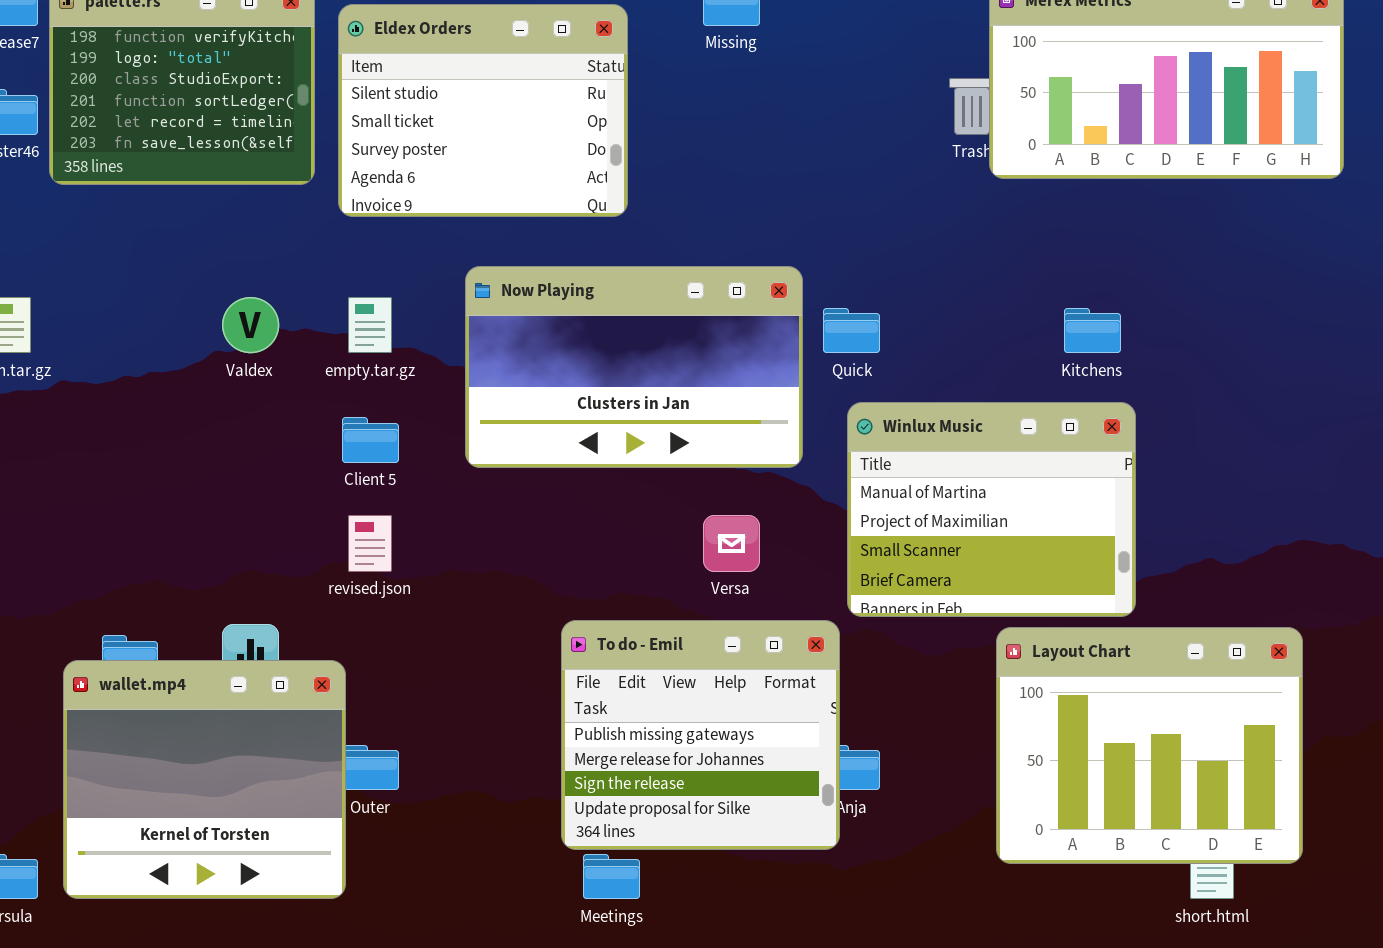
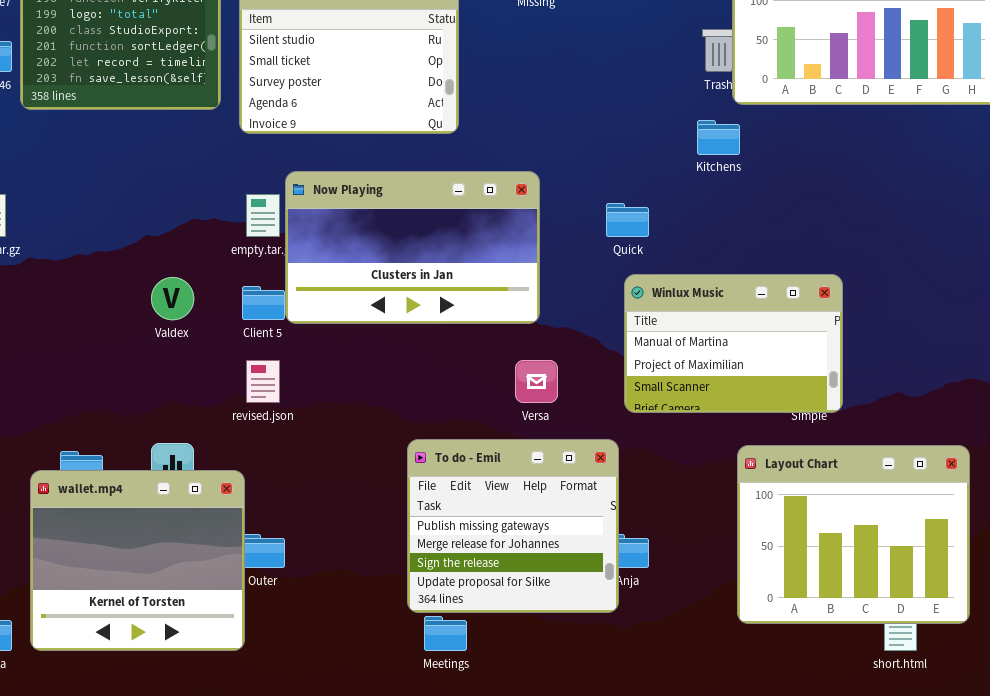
Now Playing: [465,266,803,468] -> [285,171,540,324], moved
Valdex: [222,297,279,353] -> [151,277,194,320], moved
Kitchens: [1064,308,1121,353] -> [697,120,740,155], moved
Winlux Music: [847,402,1136,617] -> [624,274,843,413], resized

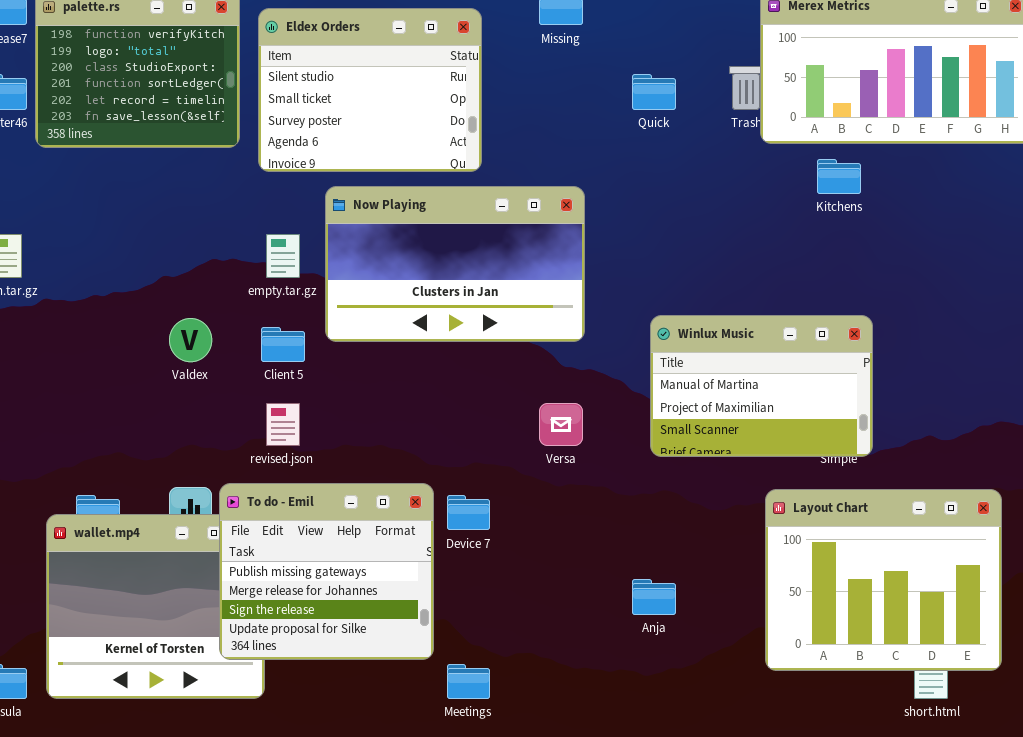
Kitchens: [697,120,740,155] -> [817,159,861,194], moved
Now Playing: [285,171,540,324] -> [325,186,585,342], moved
Quick: [606,203,649,237] -> [632,74,676,110], moved
To do - Emil: [407,439,619,613] -> [219,483,434,660], moved

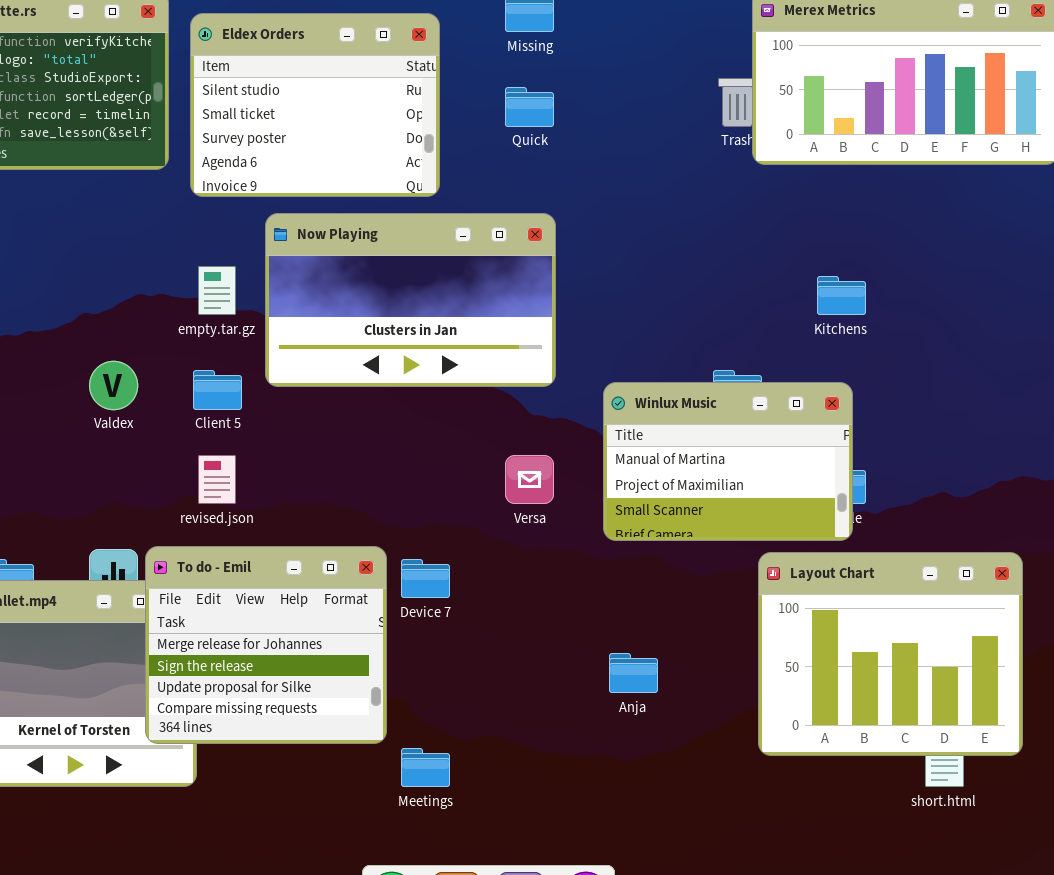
Quick: [632,74,676,110] -> [505,87,554,127], moved
Kitchens: [817,159,861,194] -> [817,276,866,315], moved
Winlux Music: [650,315,873,457] -> [603,382,853,541], moved
To do - Emil: [219,483,434,660] -> [145,546,387,744], scrolled down 1 row

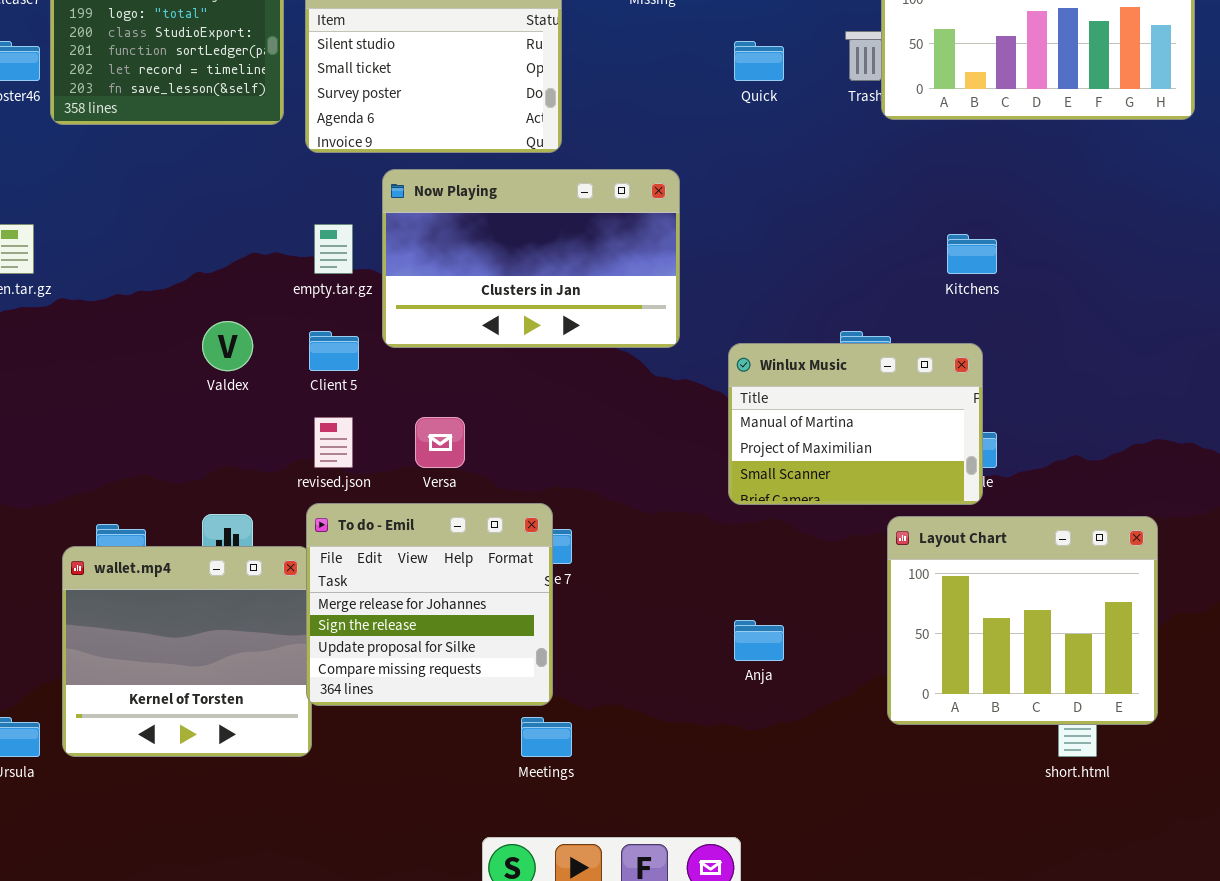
Quick: [505,87,554,127] -> [734,41,784,81], moved
Versa: [505,455,554,504] -> [415,417,465,468], moved
To do - Emil: [145,546,387,744] -> [306,503,553,706], moved

